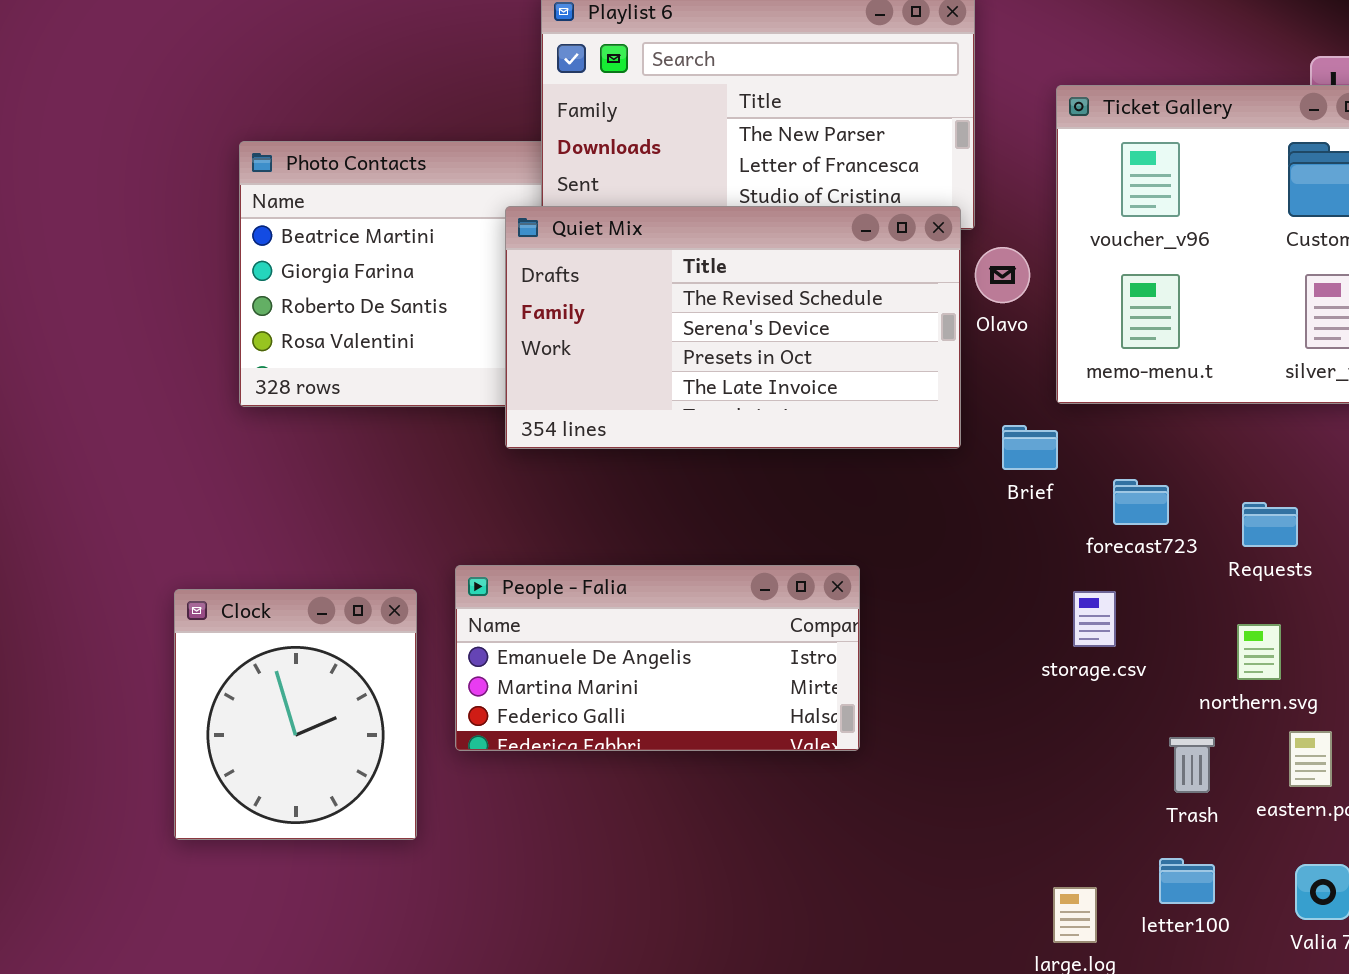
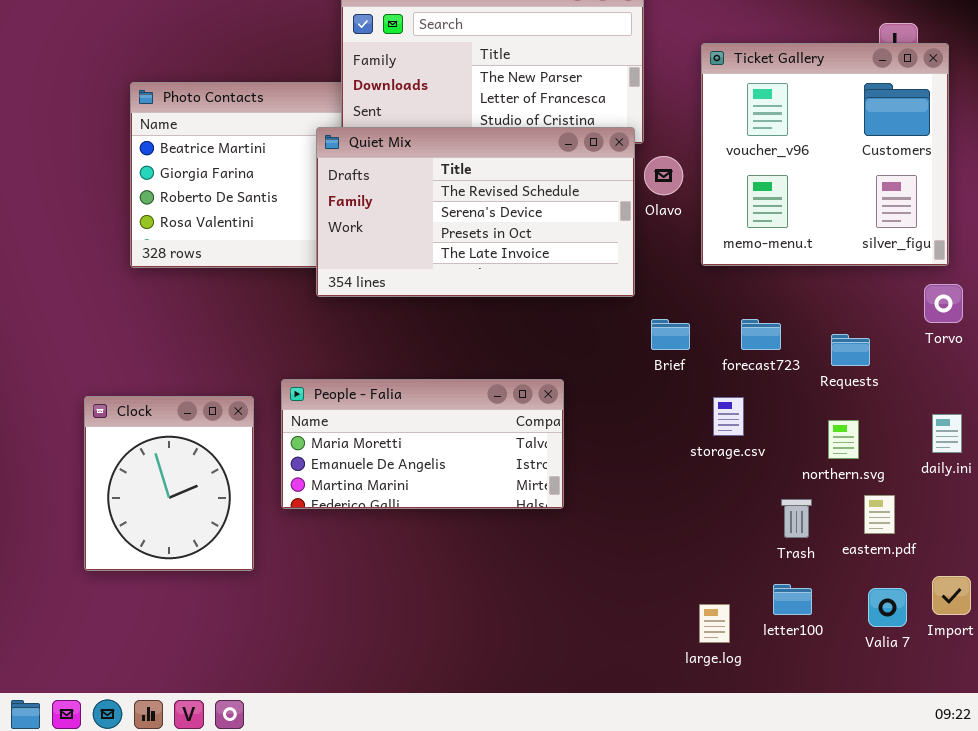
Brief: [1002,425,1058,470] -> [651,319,690,350], moved
People - Falia: [455,565,860,751] -> [281,379,564,509], scrolled up 1 row

